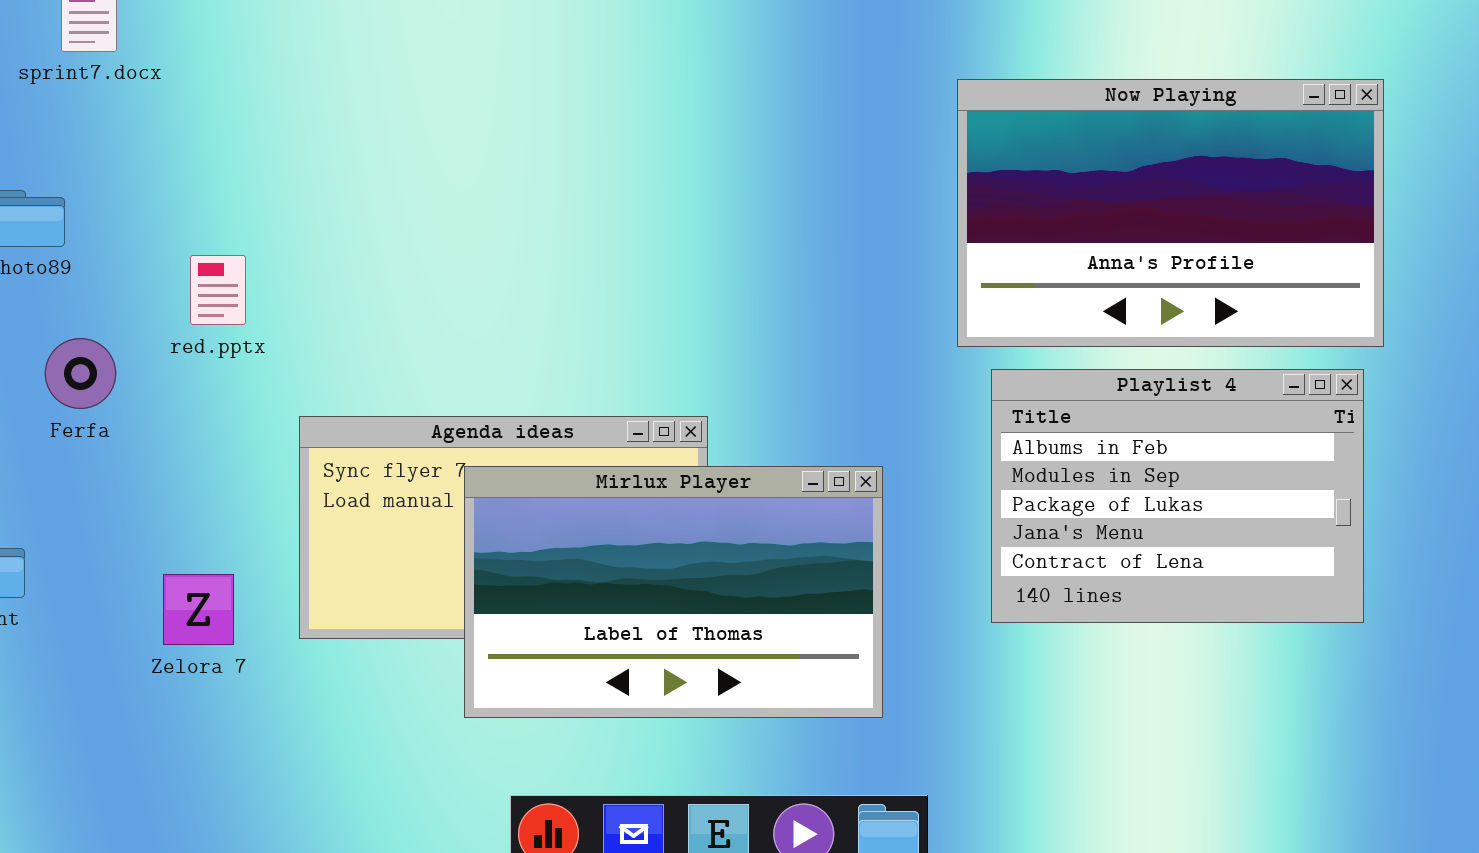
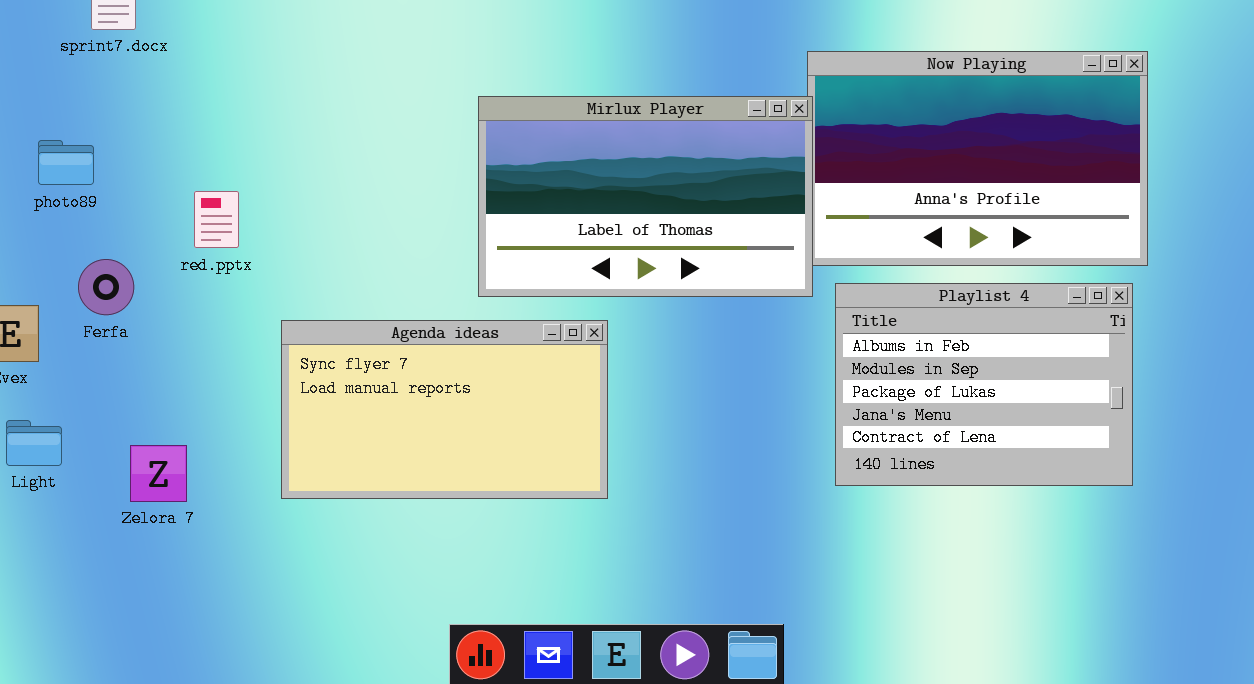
Mirlux Player: [464,466,883,718] -> [478,96,813,297], moved
Zelora 7: [163,574,234,645] -> [130,445,187,502], moved

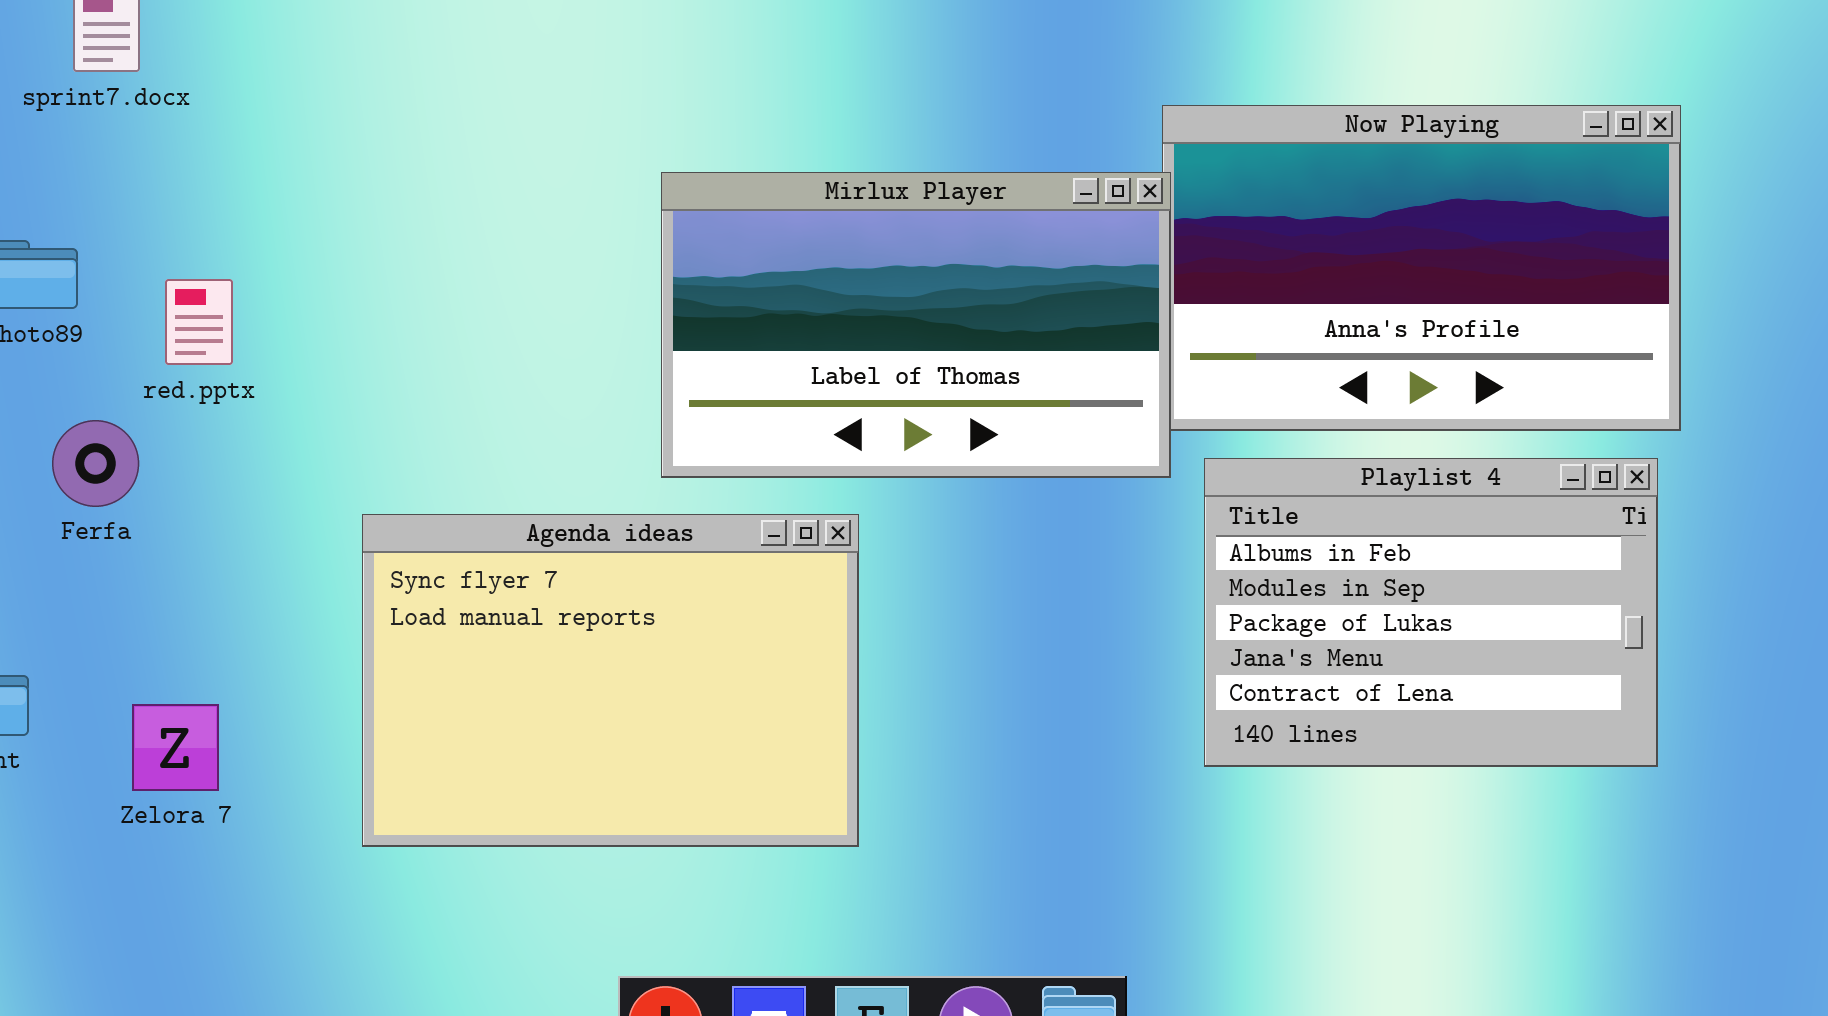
red.pptx: [194,191,239,248] -> [165,279,233,365], moved
Agenda ideas: [281,320,608,499] -> [362,514,859,847], resized

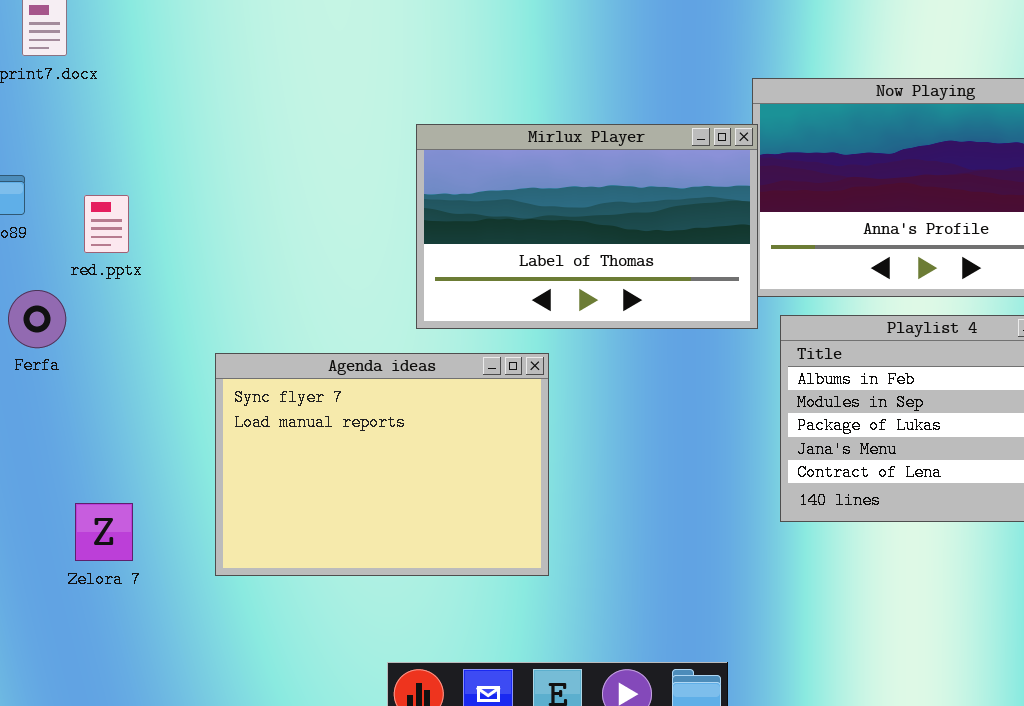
Zelora 7: [132,704,219,791] -> [75,503,133,561], moved

